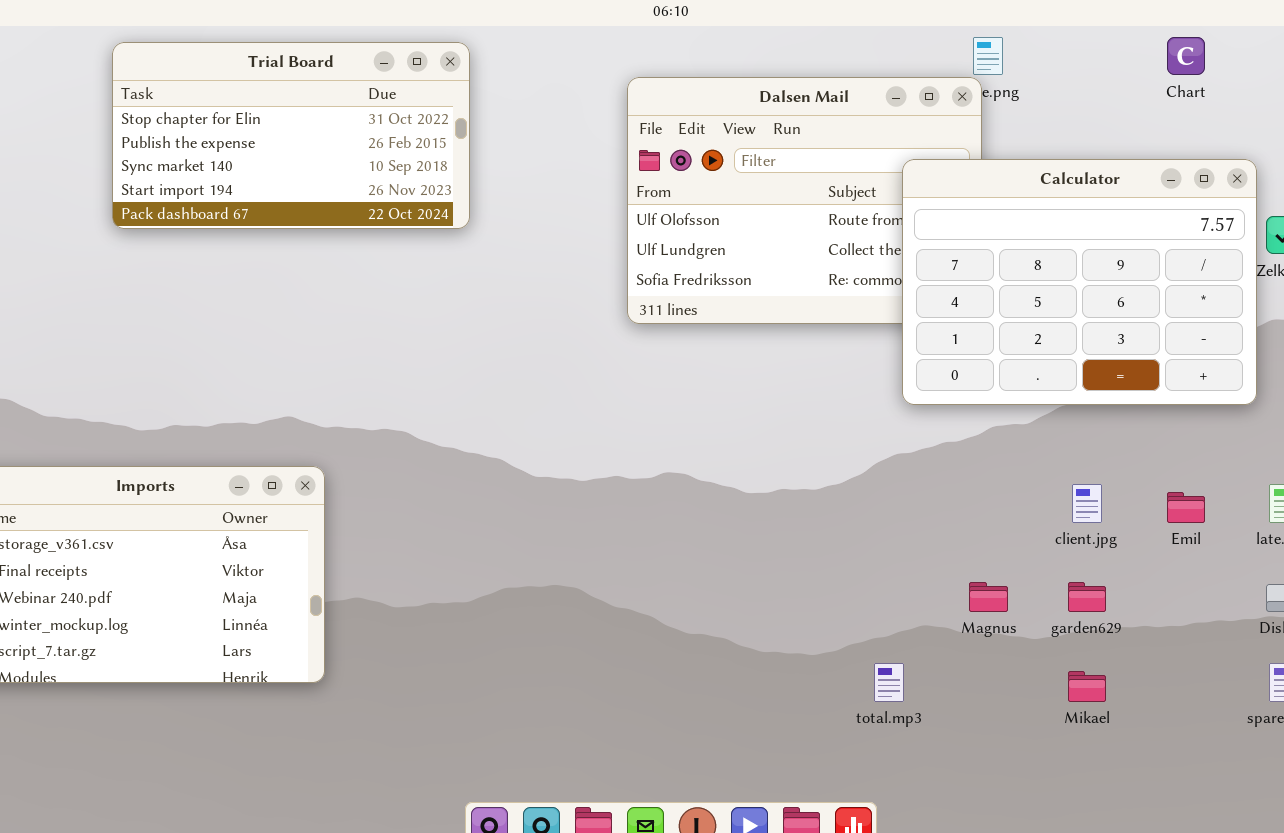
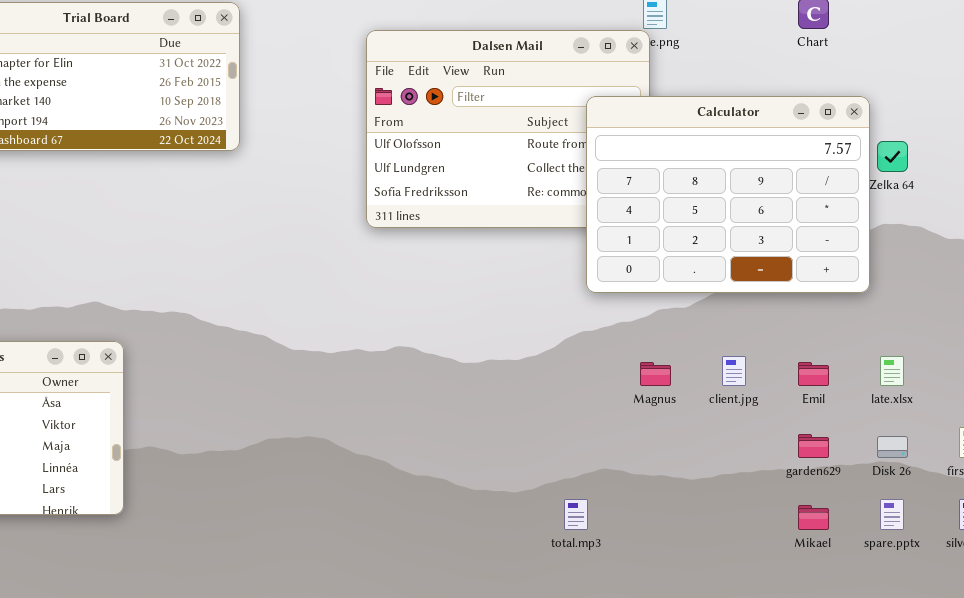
Magnus: [969,582,1008,612] -> [640,362,671,386], moved
garden629: [1068,582,1106,612] -> [798,434,829,458], moved
Mikael: [1068,671,1106,702] -> [798,505,829,530], moved

